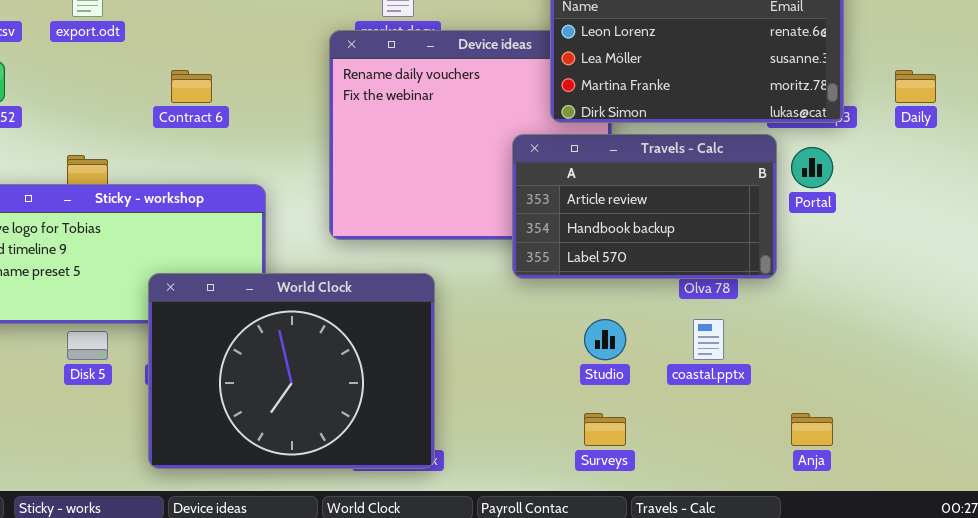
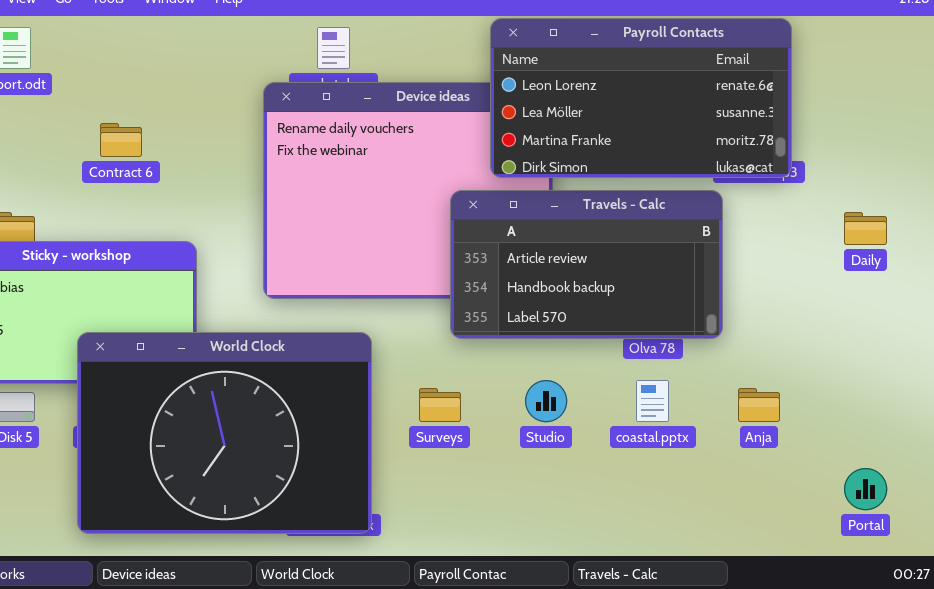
Daily: [895,70,936,103] -> [844,212,887,245], moved
Portal: [791,147,833,188] -> [844,468,887,510], moved
Surveys: [584,413,626,446] -> [419,388,461,422], moved
Anja: [791,413,833,446] -> [738,388,780,422], moved

